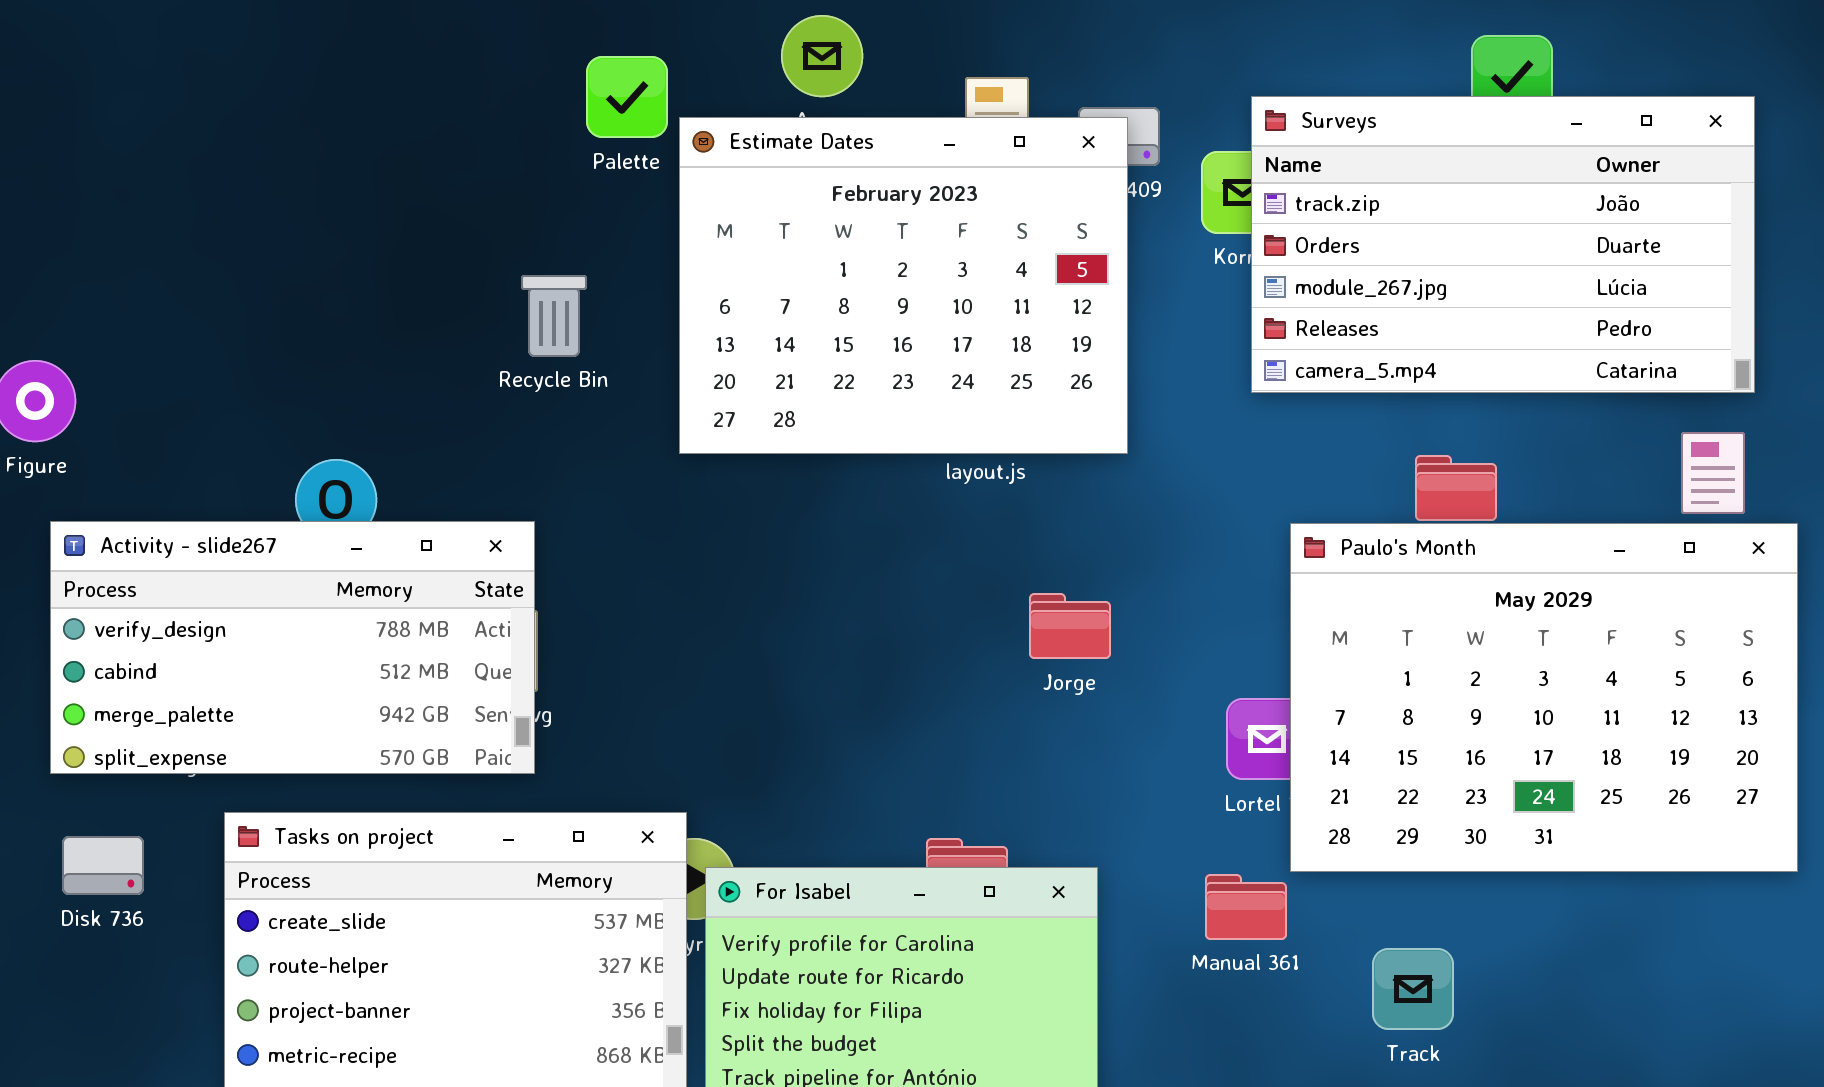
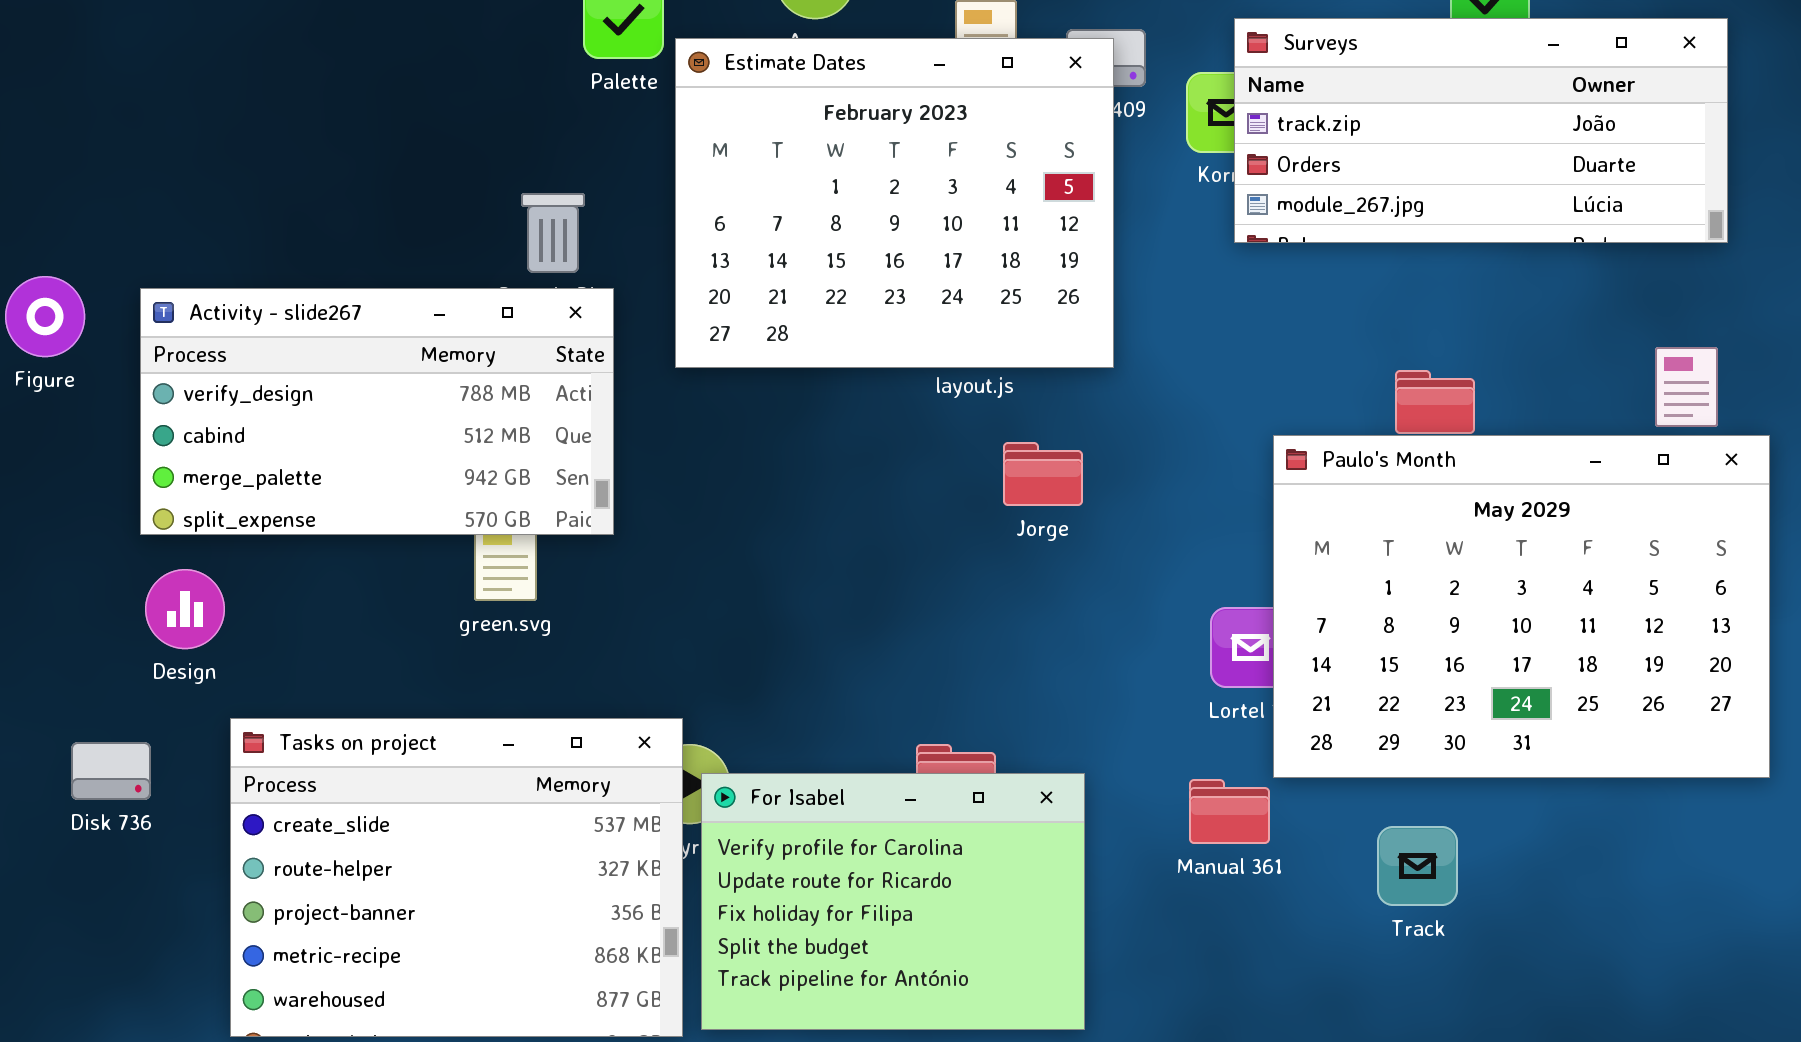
Surveys: [1251,96,1755,393] -> [1234,18,1728,243], resized
Activity - slide267: [50,521,535,774] -> [140,288,614,535], moved
Jorge: [1029,593,1111,659] -> [1003,442,1083,506], moved
Track: [1372,948,1454,1030] -> [1377,826,1458,906], moved

